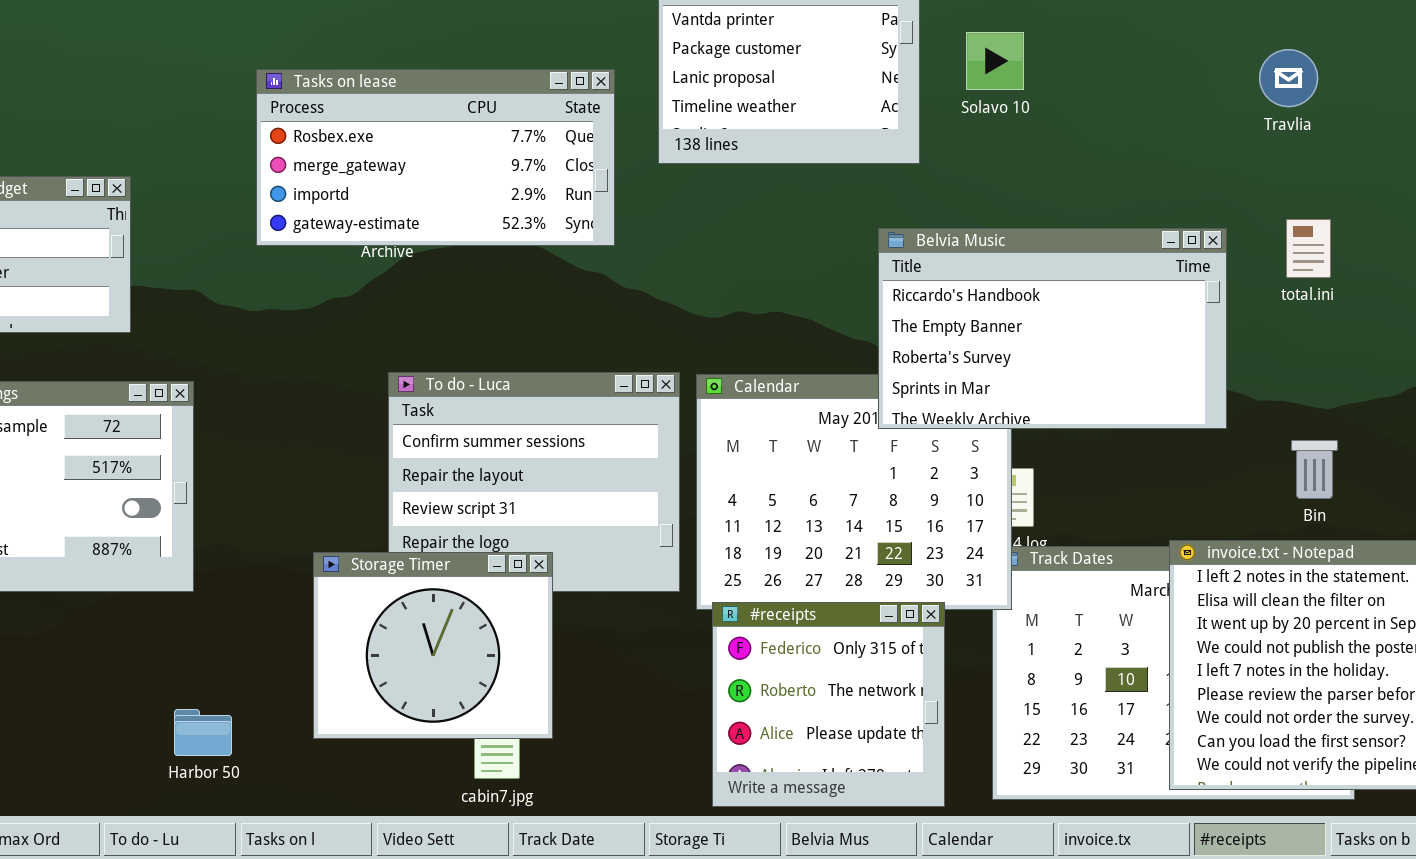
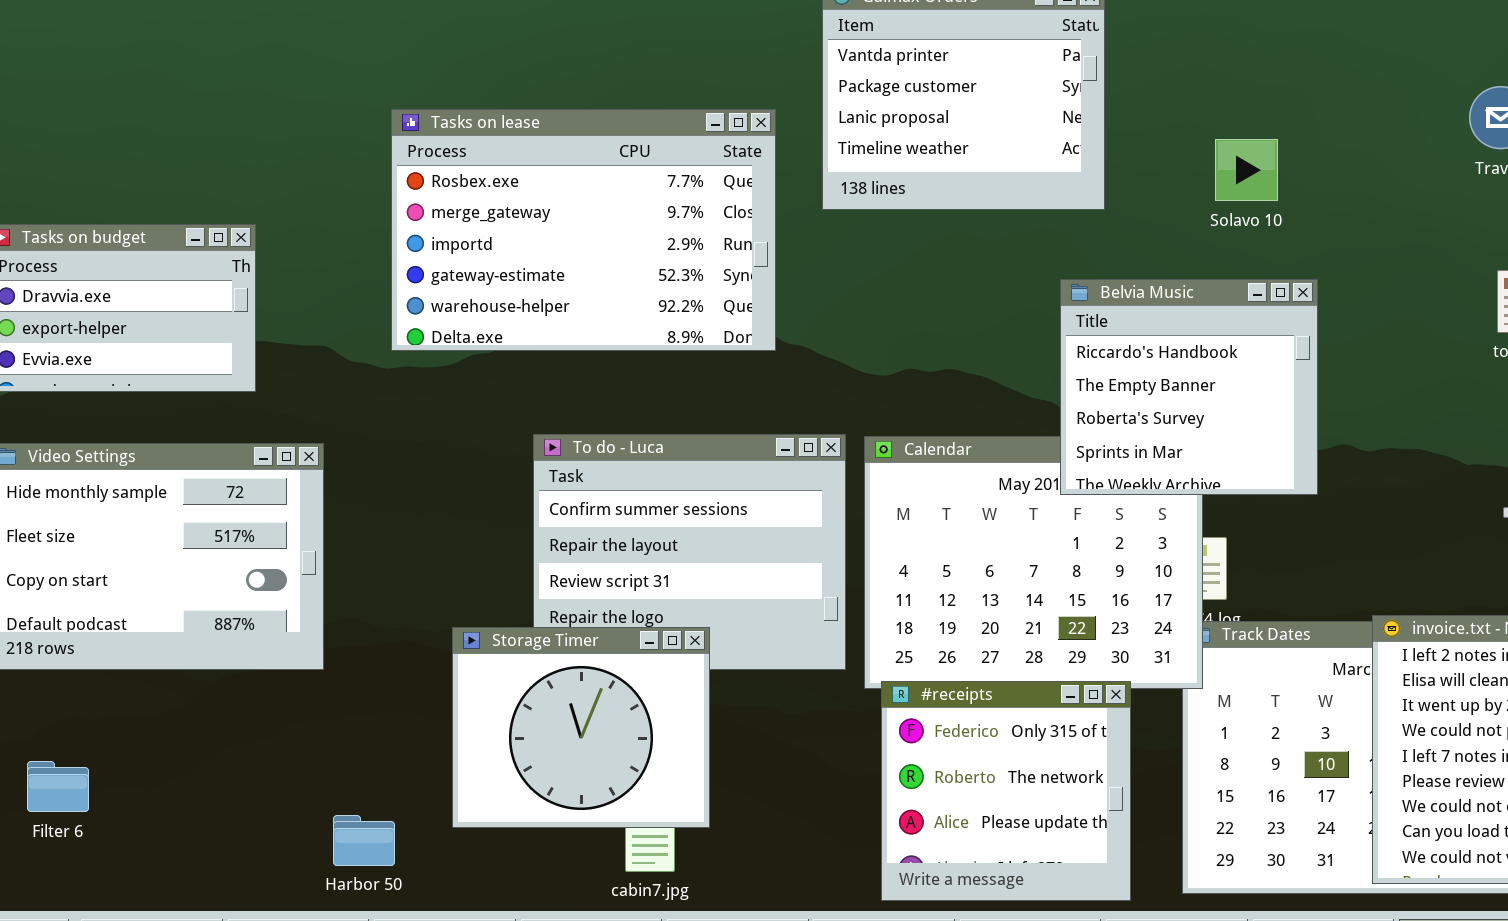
Solavo 10: [966,32,1024,90] -> [1215,139,1278,201], moved
Tasks on lease: [256,69,615,246] -> [391,109,776,351], resized
Belvia Music: [878,228,1227,429] -> [1060,279,1318,495], resized
Harbor 50: [174,709,232,756] -> [333,815,395,866], moved

